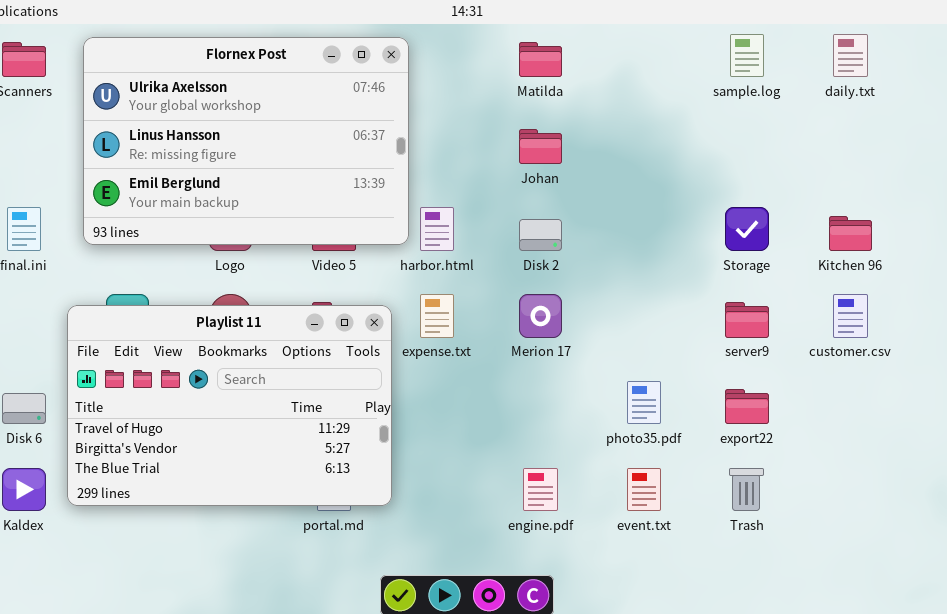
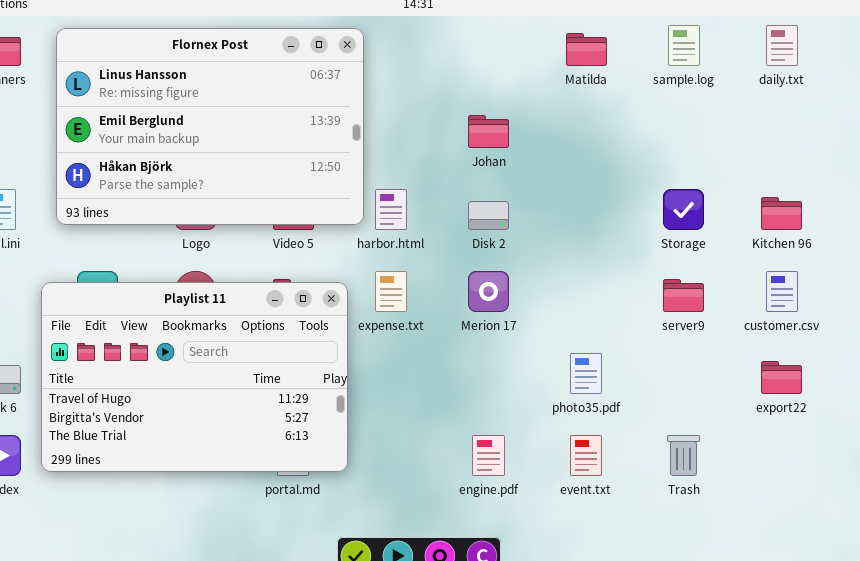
Flornex Post: [83,37,409,245] -> [56,28,364,225], scrolled down 1 row
Matilda: [519,42,562,77] -> [566,33,607,66], moved
export22: [725,389,769,424] -> [761,361,802,394], moved

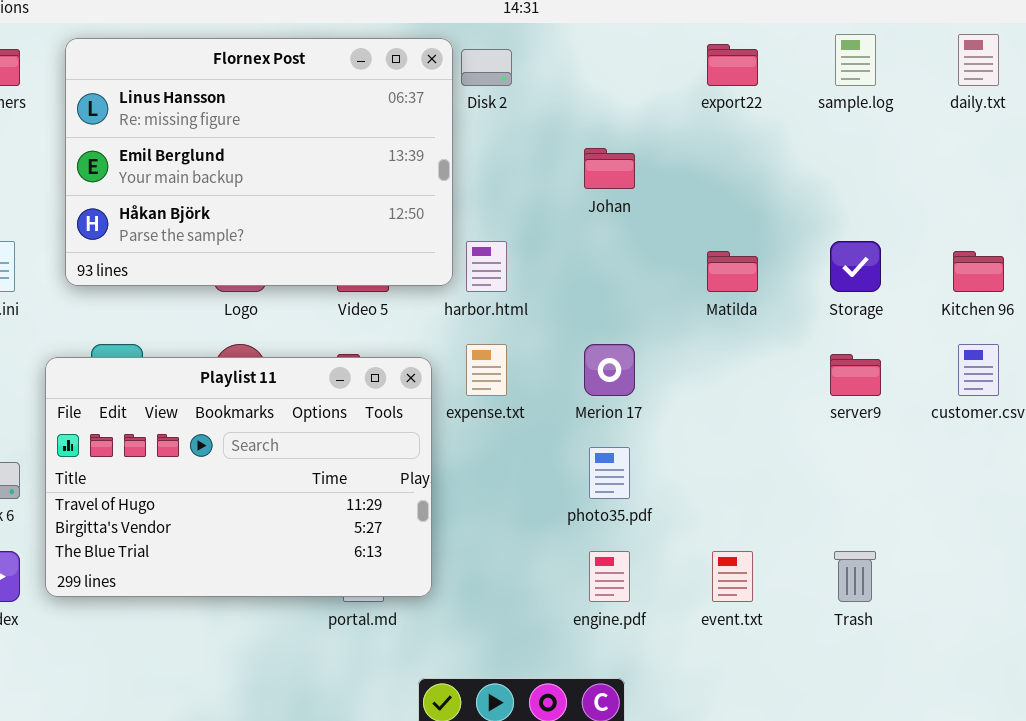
Matilda: [566,33,607,66] -> [707,251,758,292], moved
Disk 2: [468,201,509,230] -> [461,49,512,86], moved
photo35.pdf: [570,353,602,394] -> [589,447,630,499], moved
export22: [761,361,802,394] -> [707,44,758,86], moved

